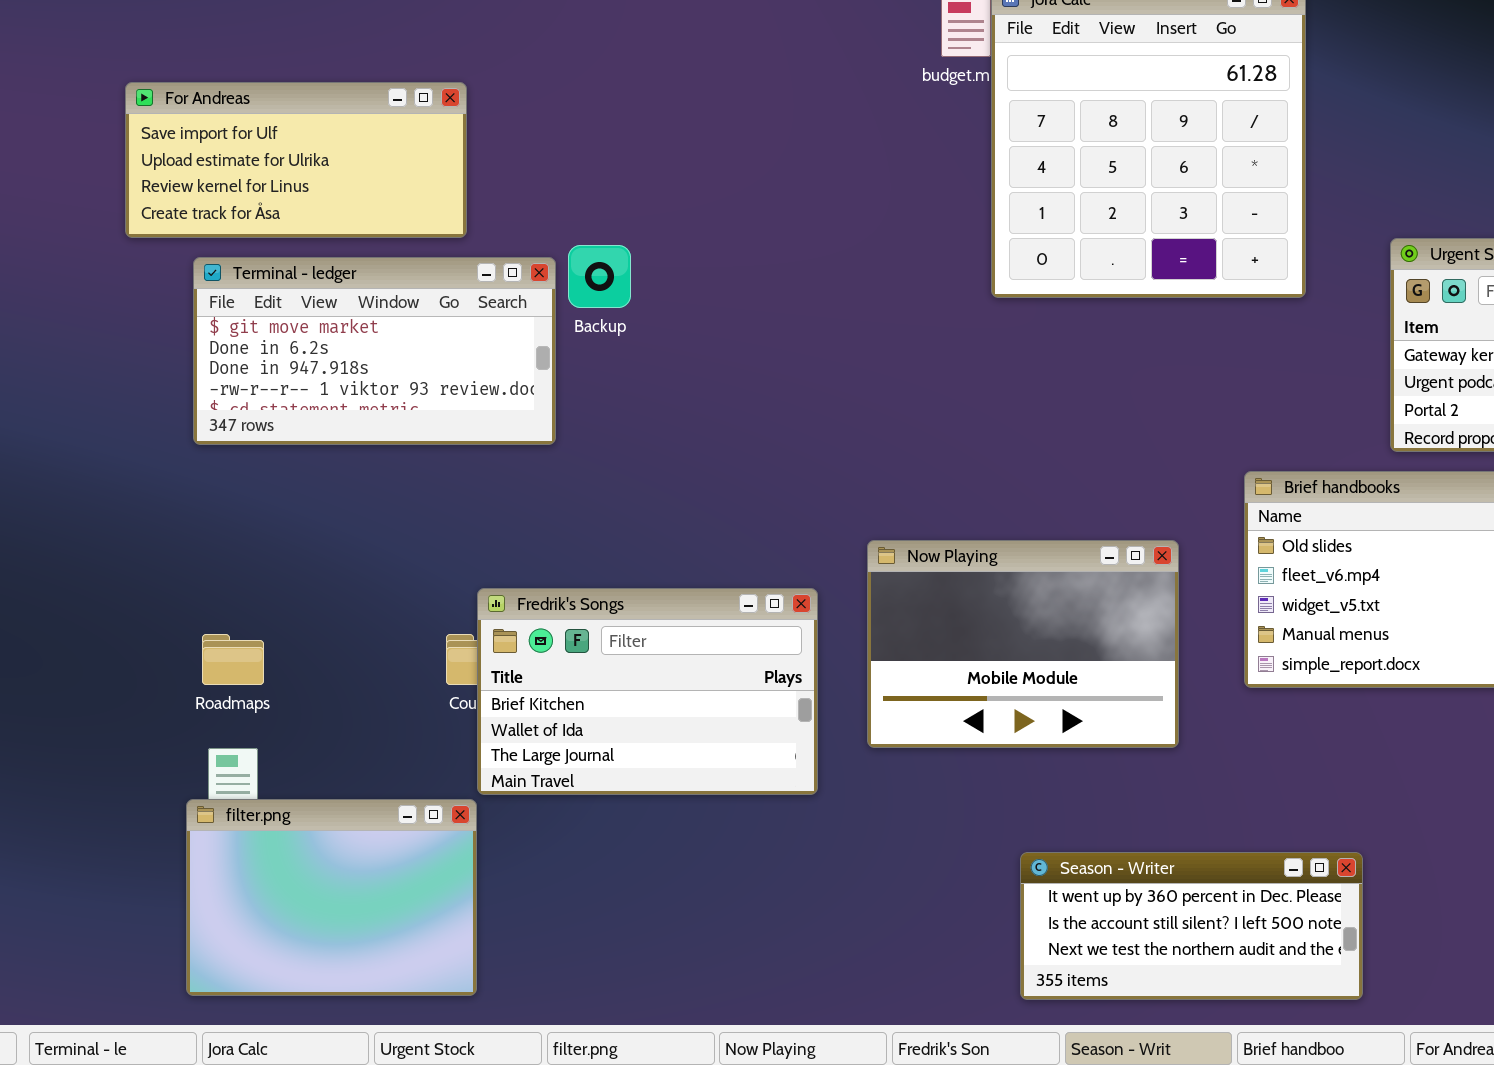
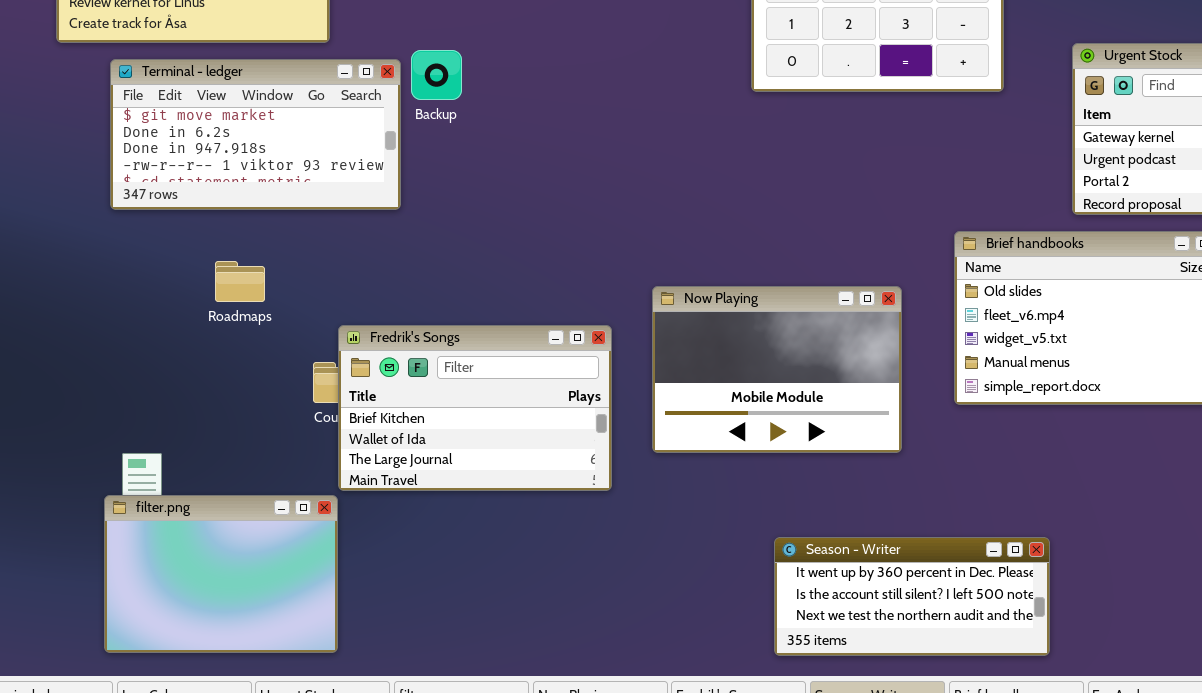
Roadmaps: [202,634,264,685] -> [215,261,265,302], moved

